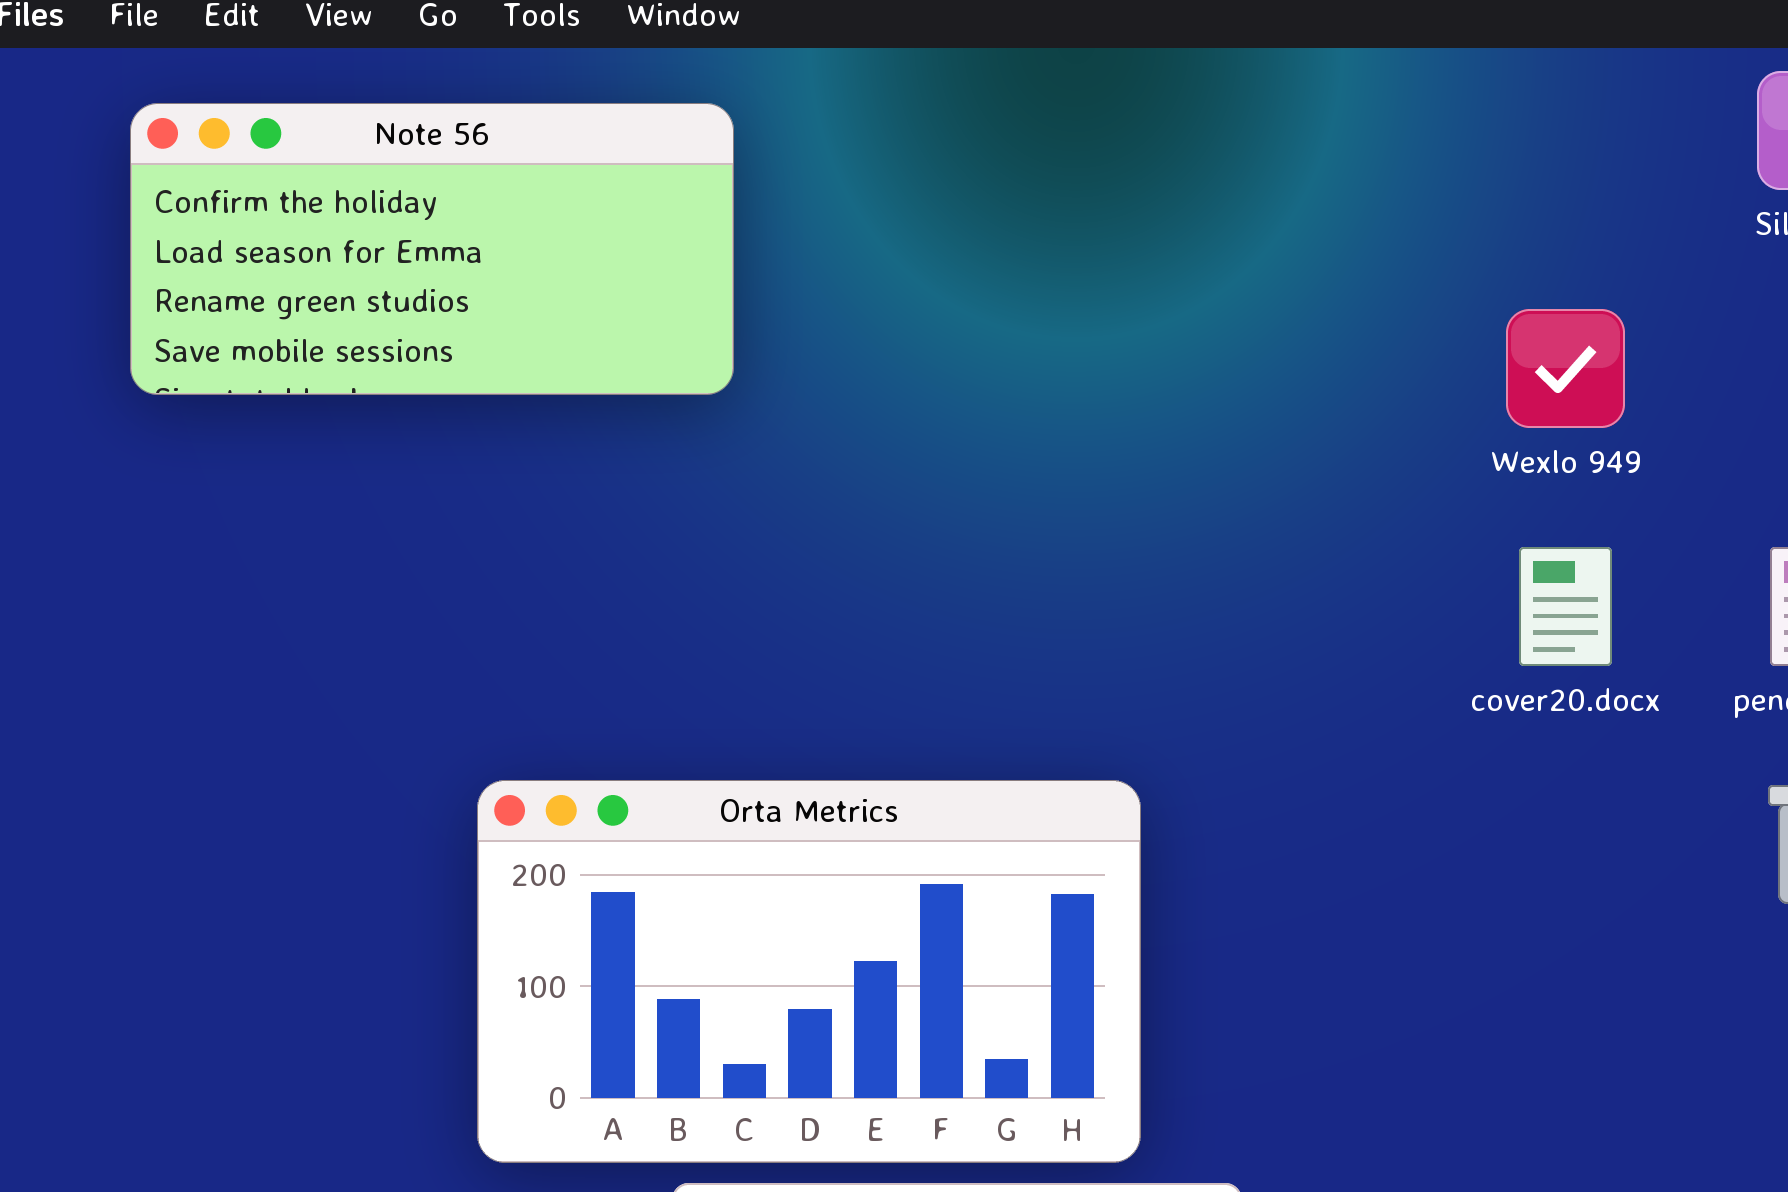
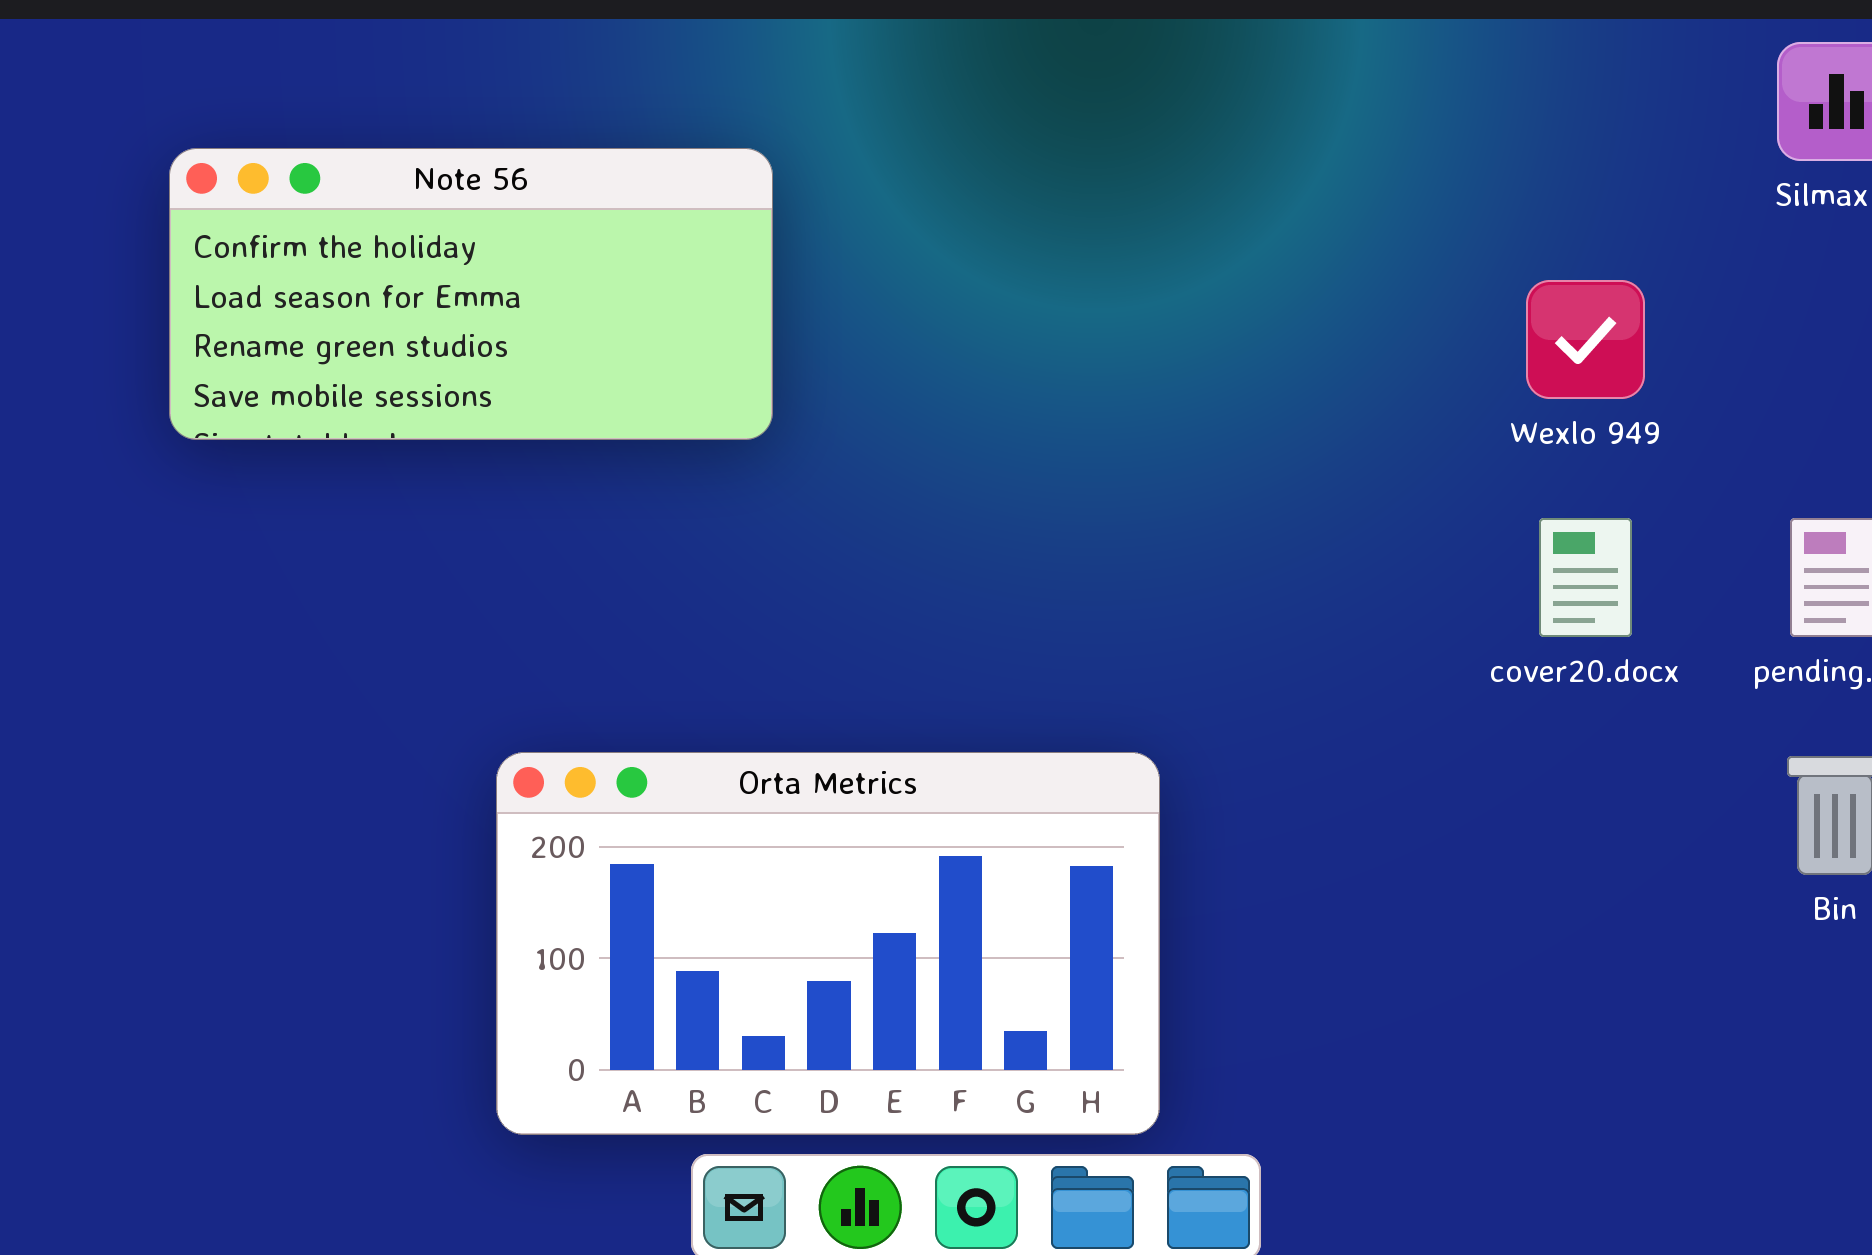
Note 56: [130,103,734,395] -> [169,148,773,440], moved

